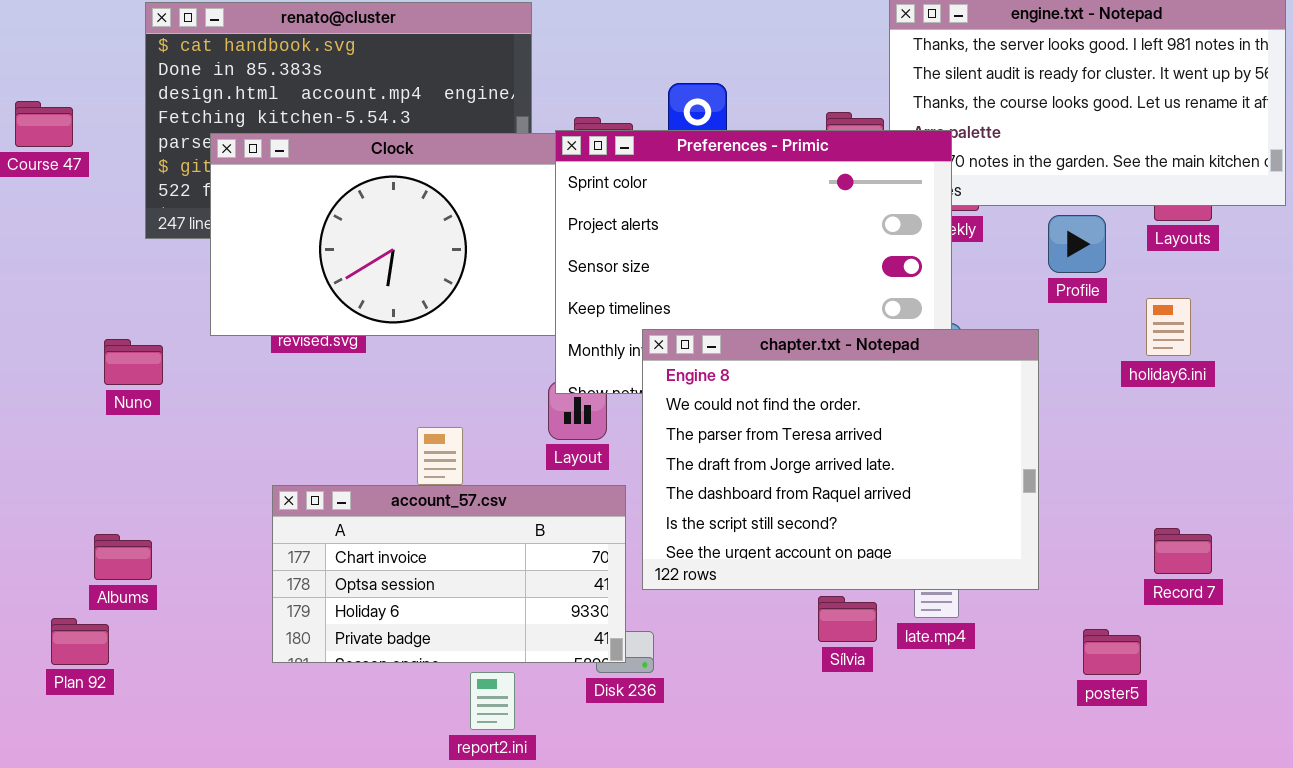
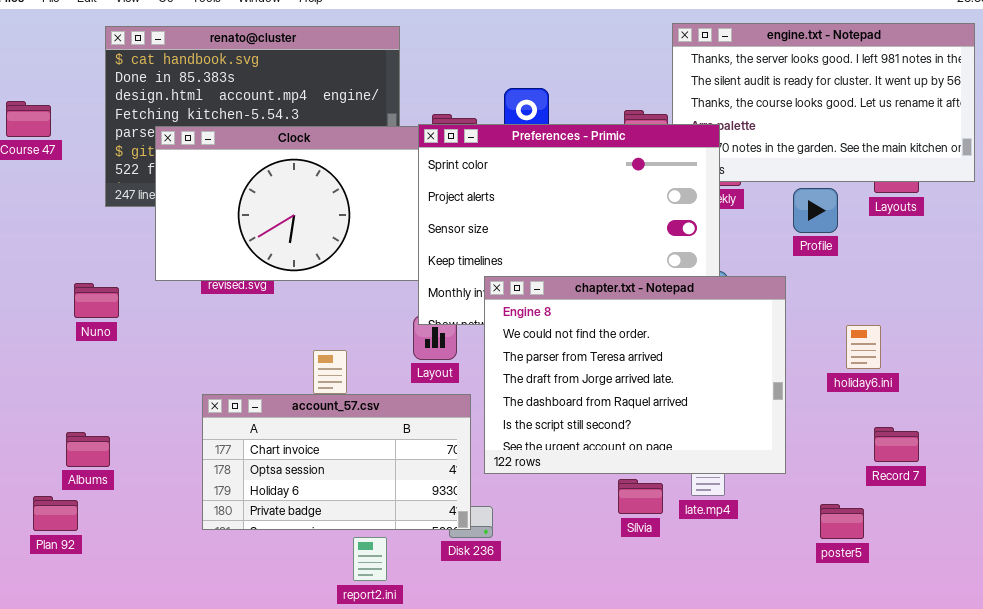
holiday6.ini: [1146,298,1191,356] -> [846,325,881,369], moved

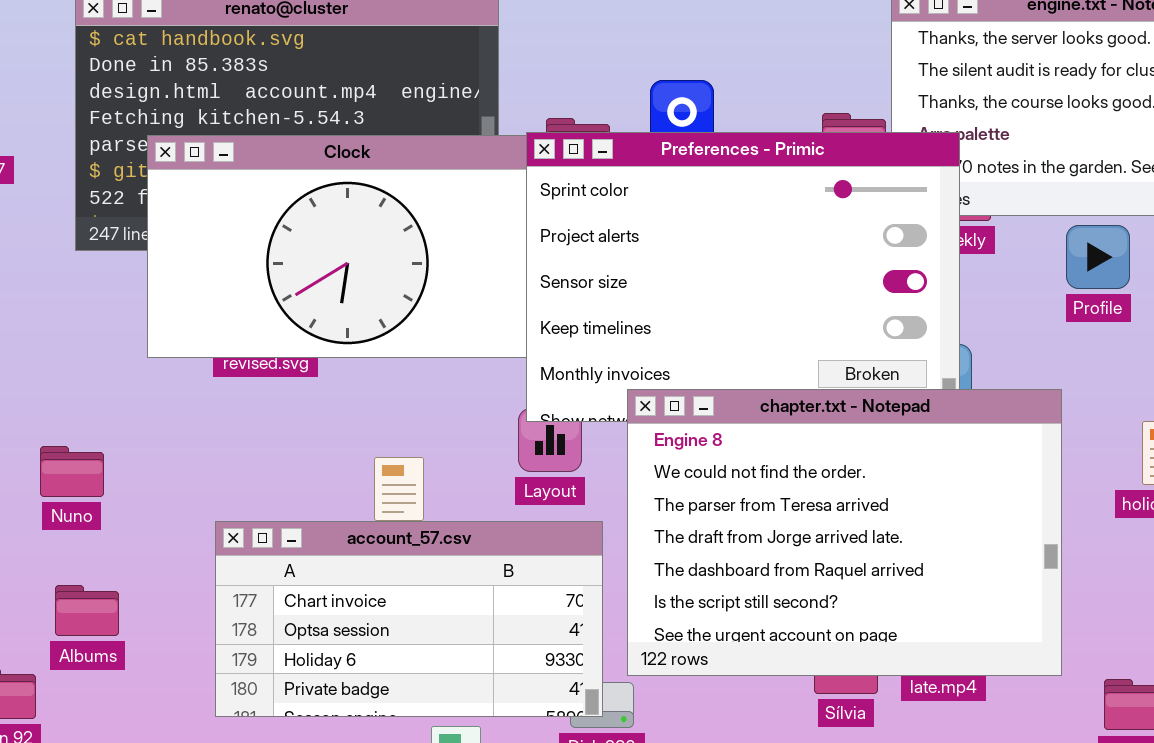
chapter.txt - Notepad: [484,276,786,474] -> [627,389,1062,676], moved
Nuno: [74,283,119,318] -> [40,446,104,497], moved
Albums: [66,432,110,467] -> [55,585,119,636], moved

